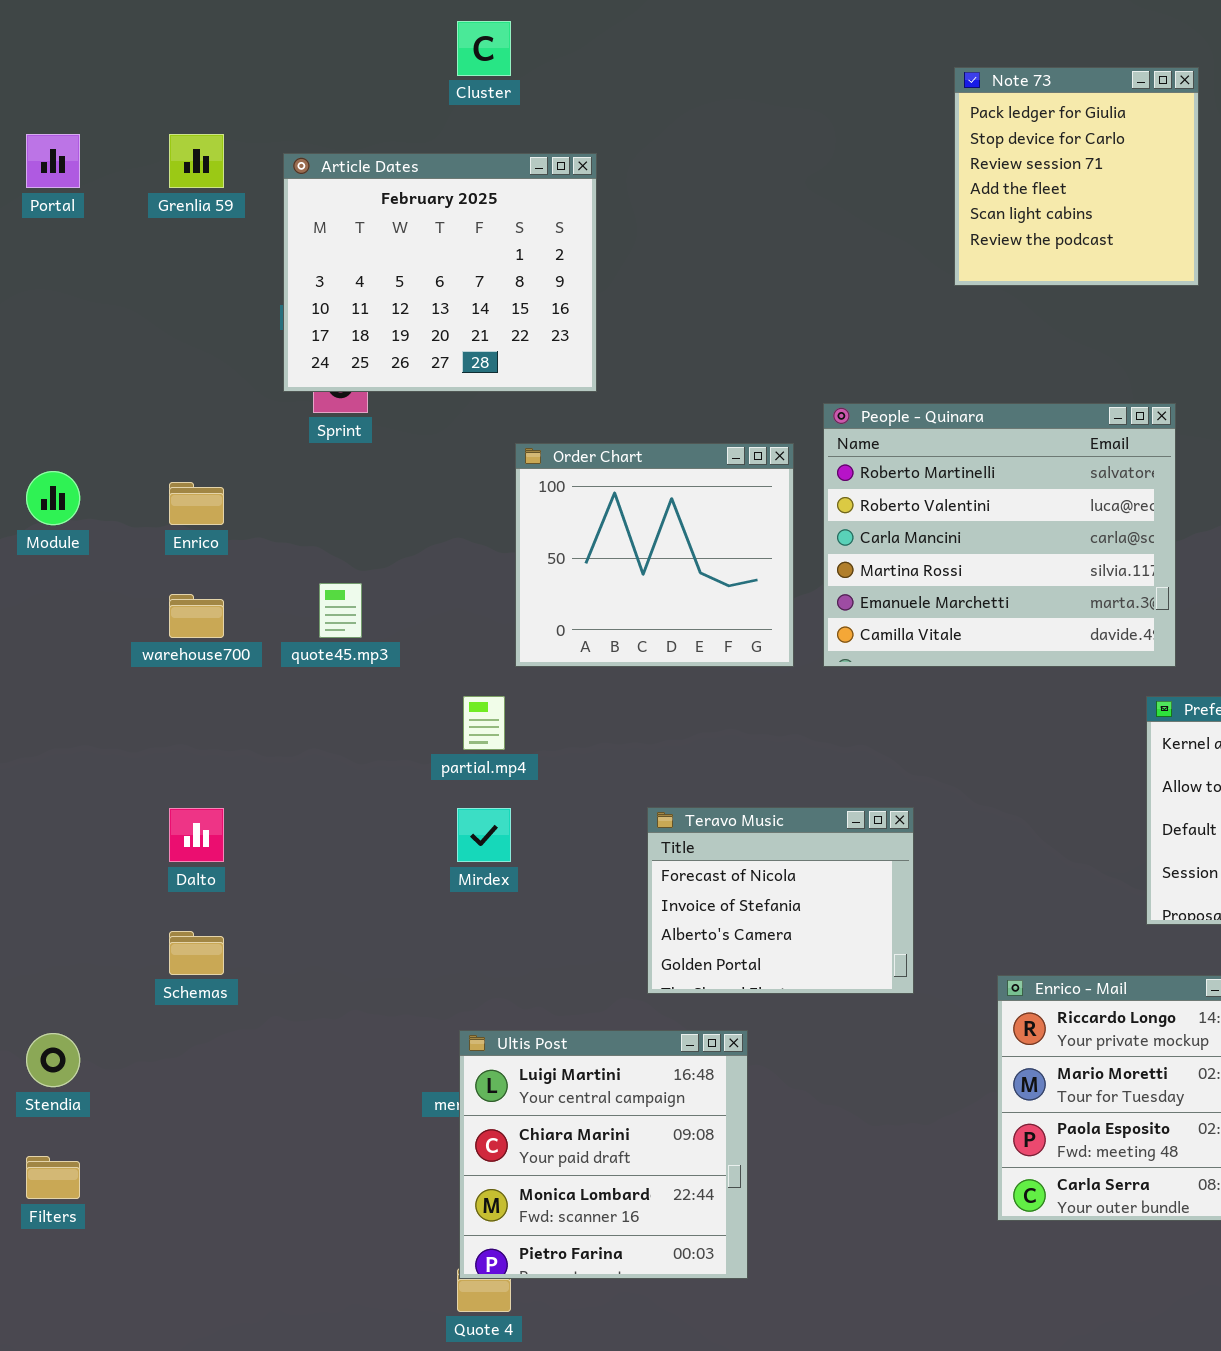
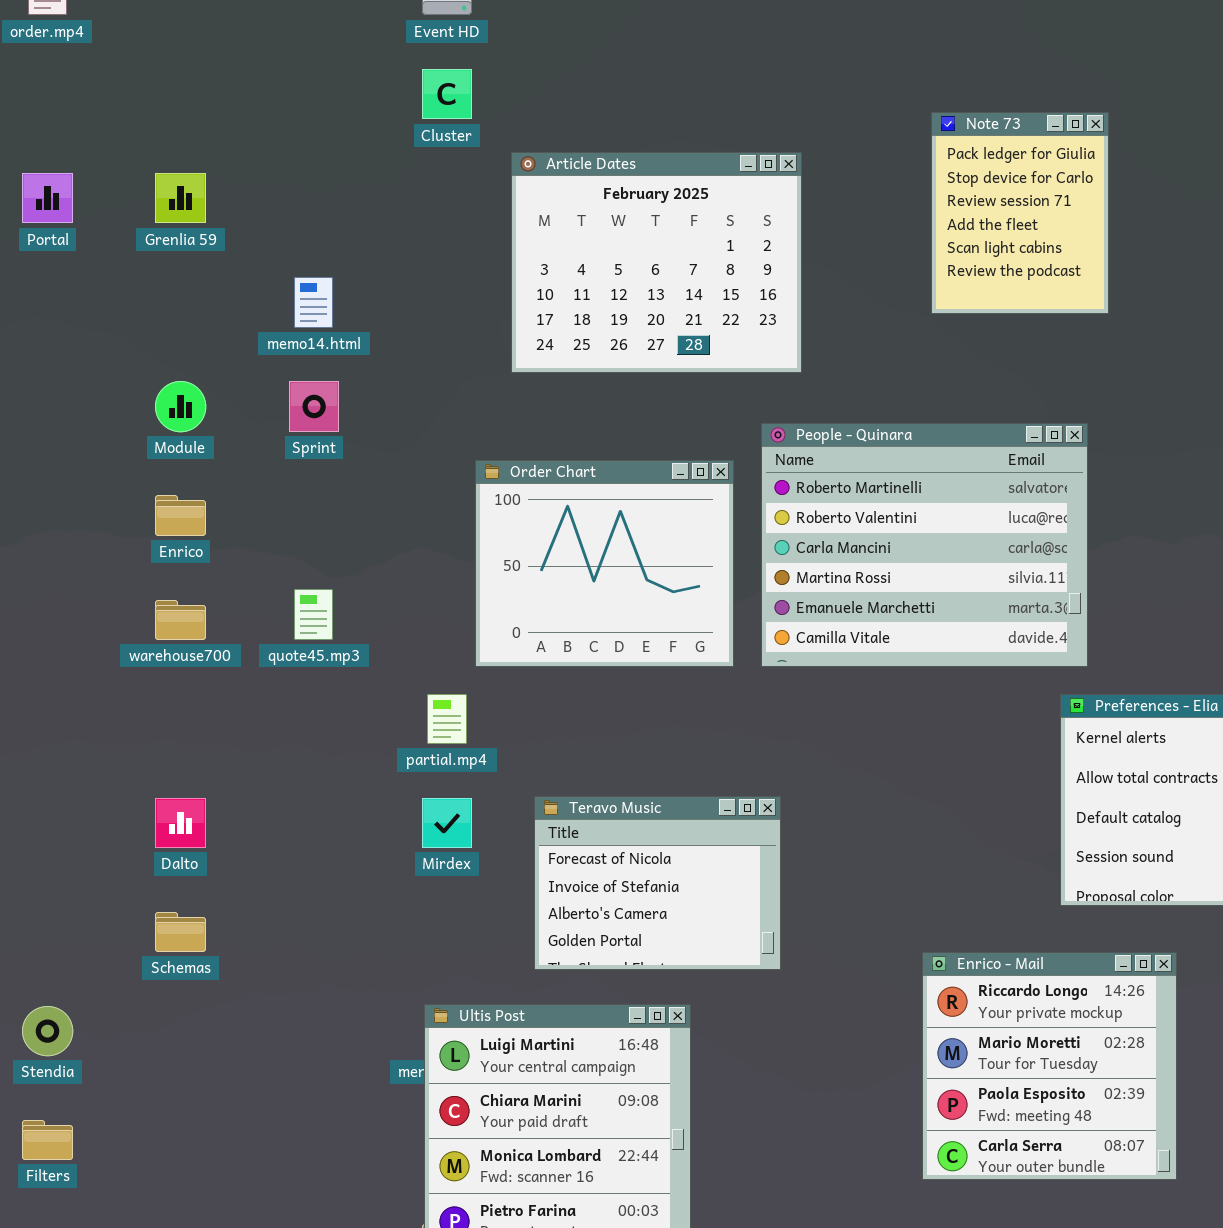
Note 73: [954,67,1199,286] -> [931,112,1109,314], resized
Article Dates: [283,153,597,392] -> [511,152,802,373], moved
Module: [26,471,80,525] -> [155,381,206,432], moved
Teravo Music: [647,807,914,994] -> [534,796,781,970], moved

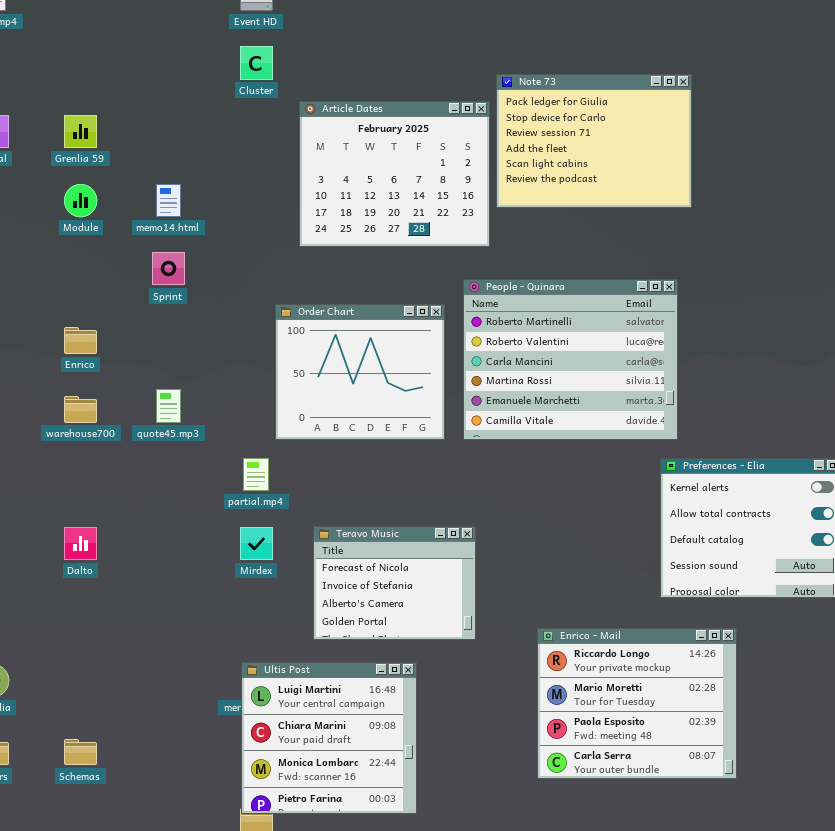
Note 73: [931,112,1109,314] -> [496,74,692,208], resized
Module: [155,381,206,432] -> [64,184,97,217], moved
Schemas: [155,912,206,952] -> [64,739,97,765], moved
Enrico - Mail: [922,952,1177,1180] -> [537,628,737,779], resized

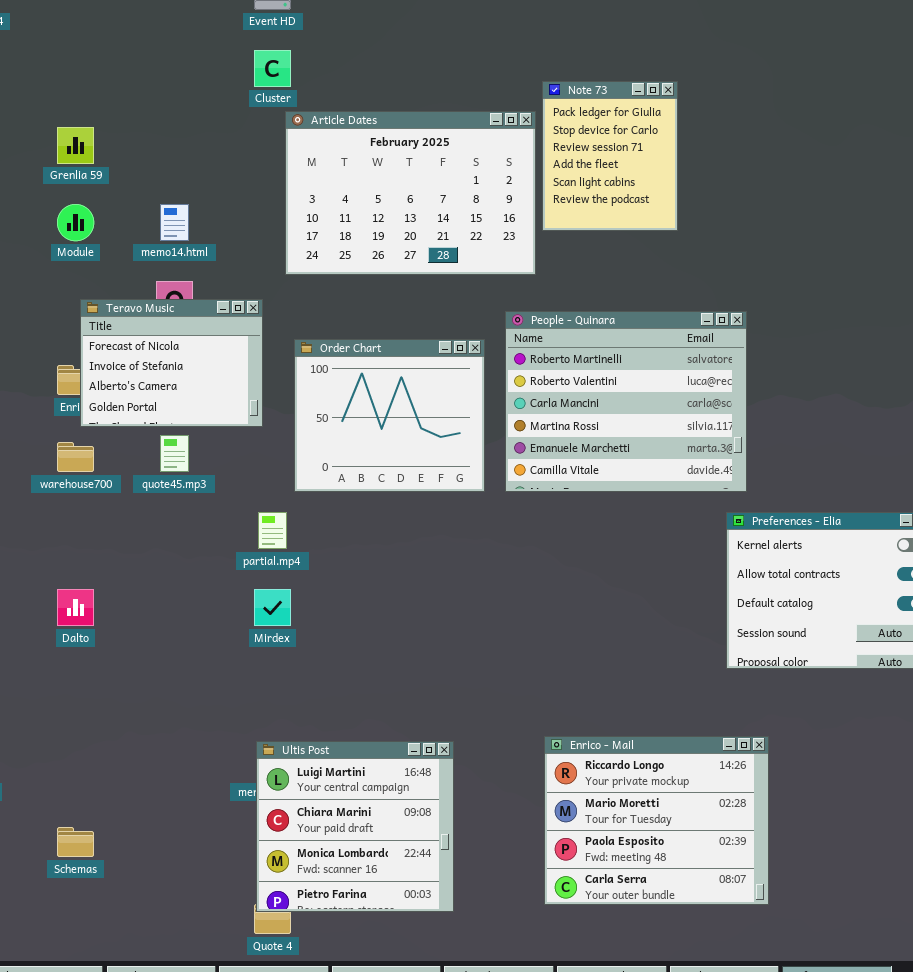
Note 73: [496,74,692,208] -> [542,81,678,231], resized
Article Dates: [299,101,490,247] -> [285,111,536,275], resized
Teravo Music: [313,526,476,640] -> [80,299,263,427], moved
Enrico - Mail: [537,628,737,779] -> [544,736,769,905], moved

